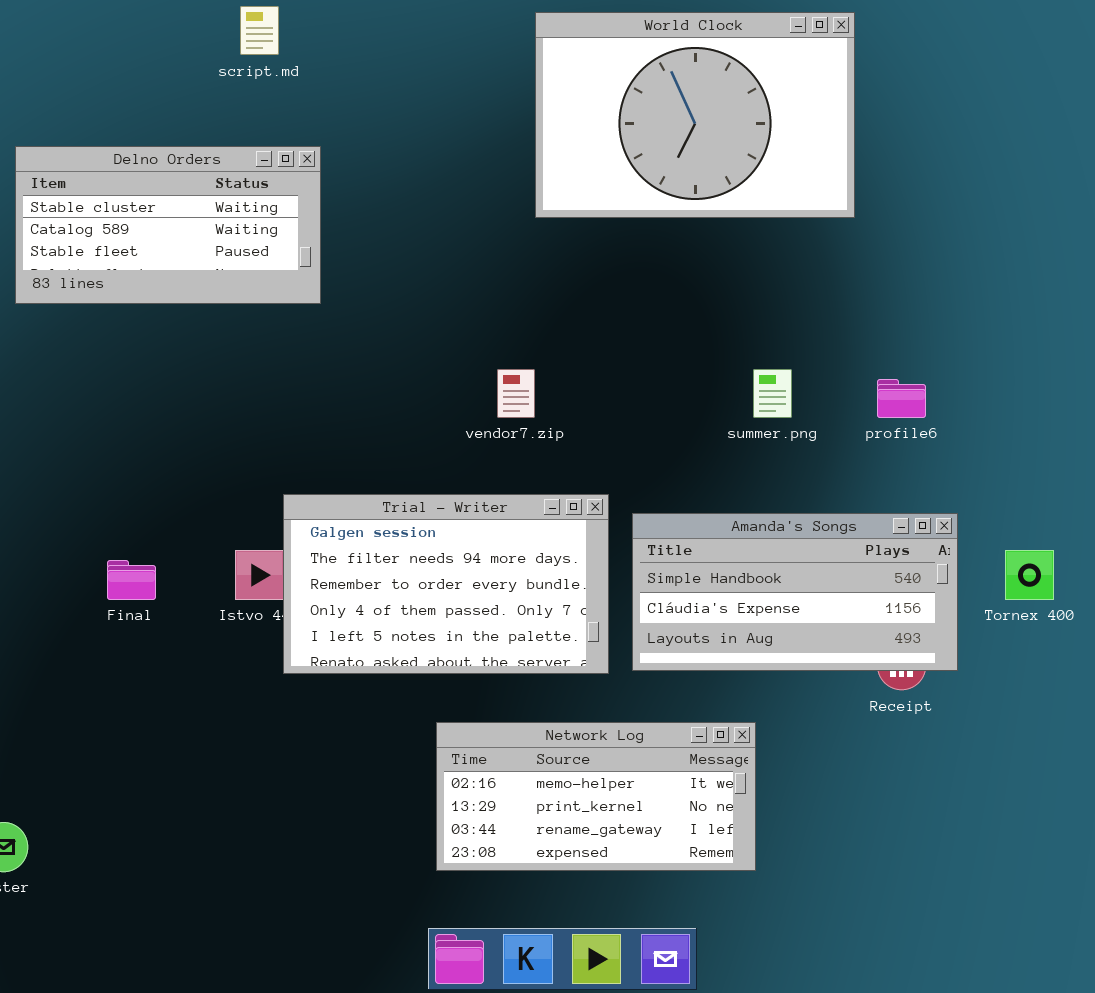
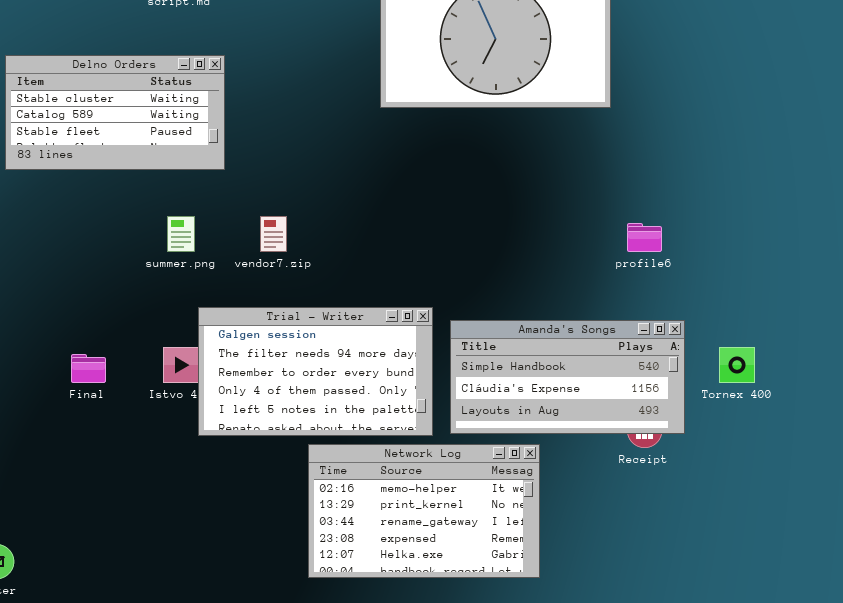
vendor7.zip: [497,369,535,418] -> [260,216,287,252], moved
summer.png: [753,369,792,418] -> [167,216,195,252], moved
Network Log: [436,722,756,871] -> [308,444,540,578], resized

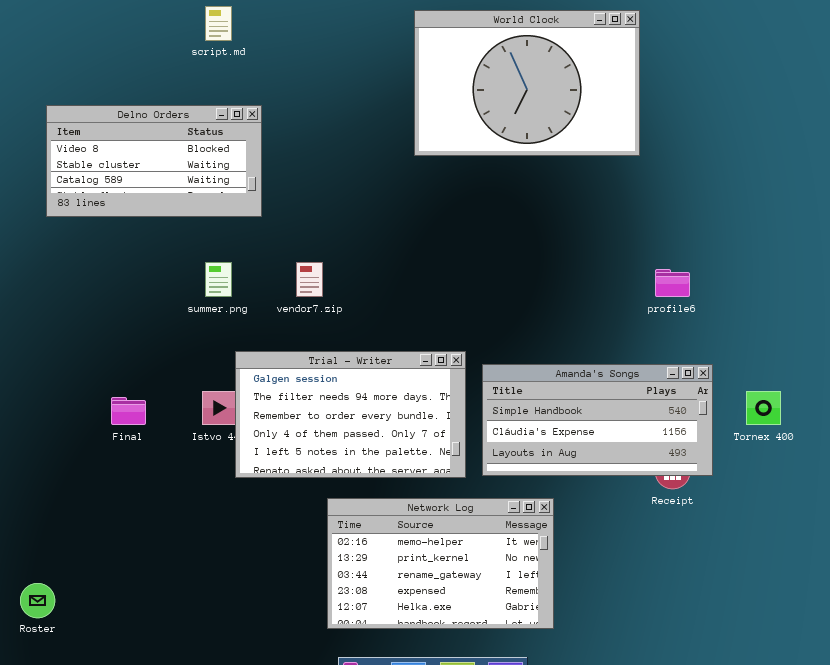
Delno Orders: [5,55,225,170] -> [46,105,262,217], scrolled up 1 row
Network Log: [308,444,540,578] -> [327,498,554,629], moved

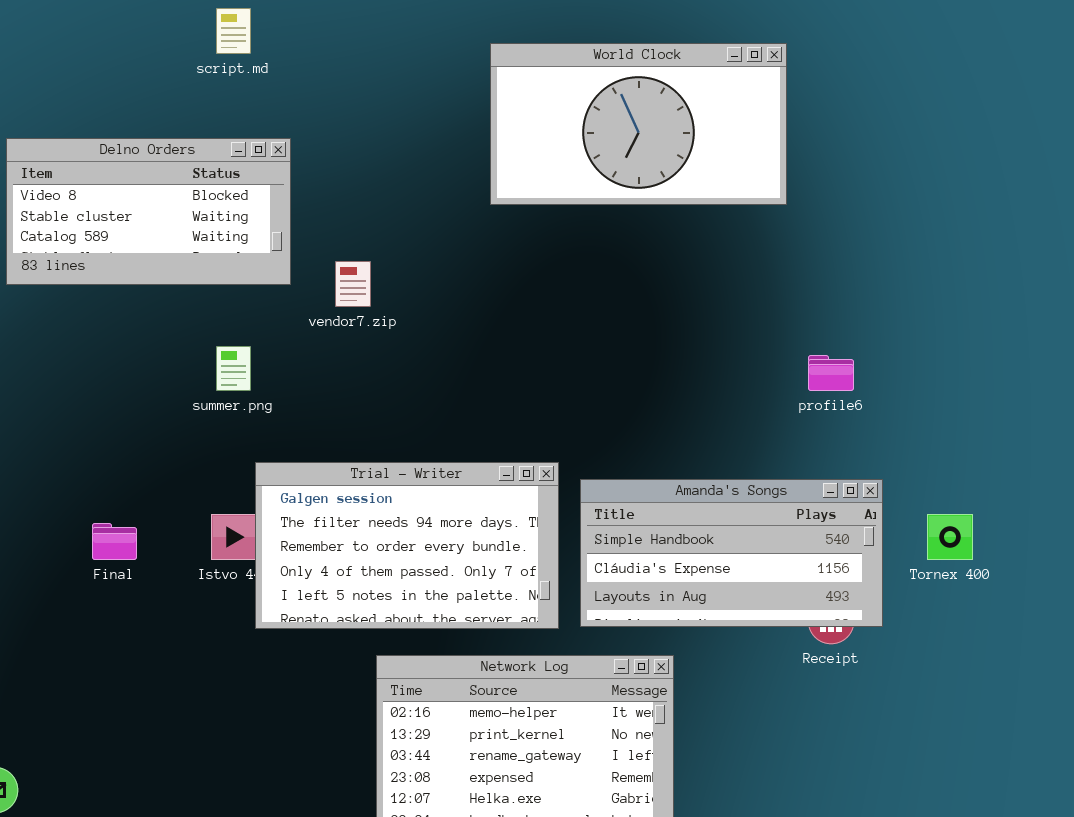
World Clock: [414,10,640,156] -> [490,43,787,205], resized
vendor7.zip: [296,262,323,297] -> [335,261,371,307], moved

